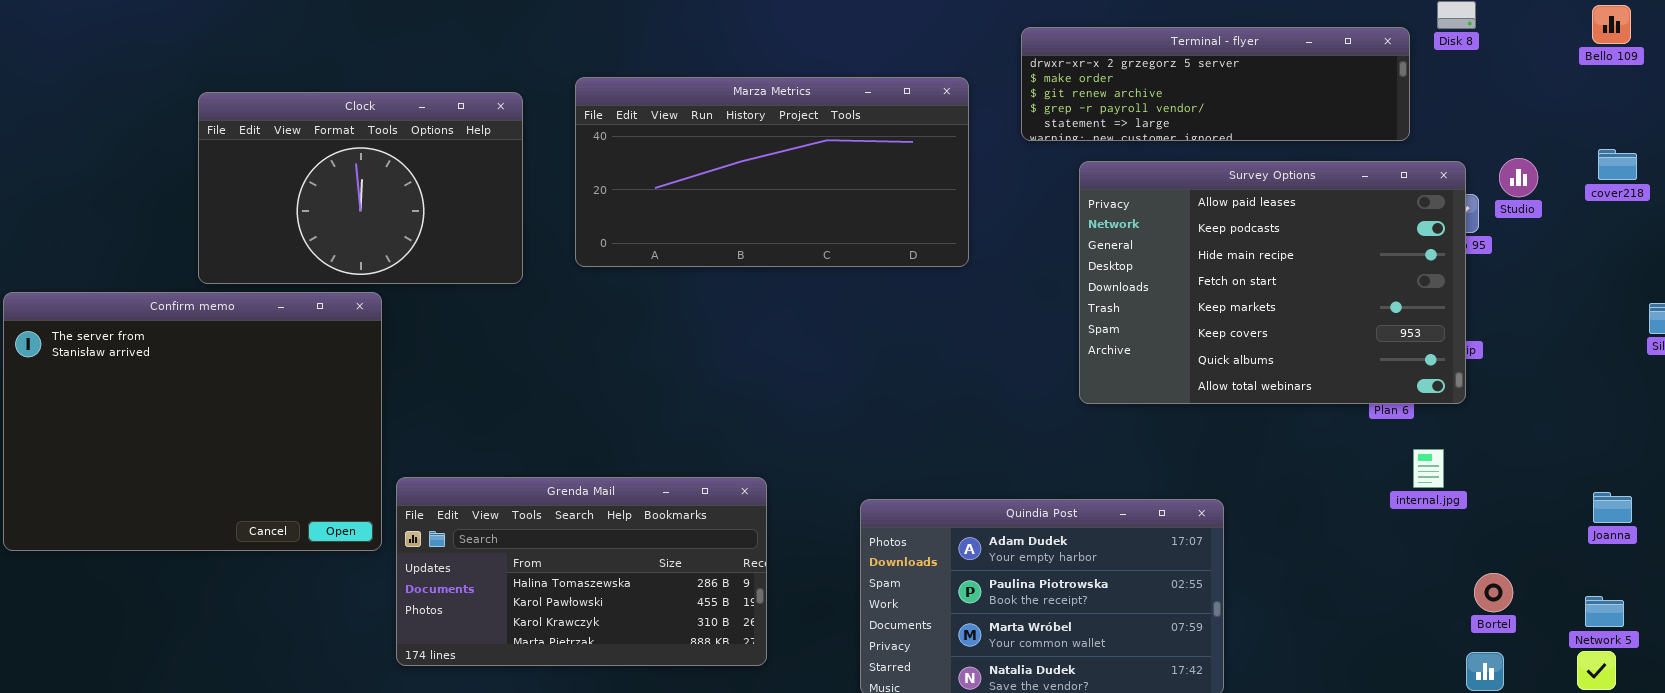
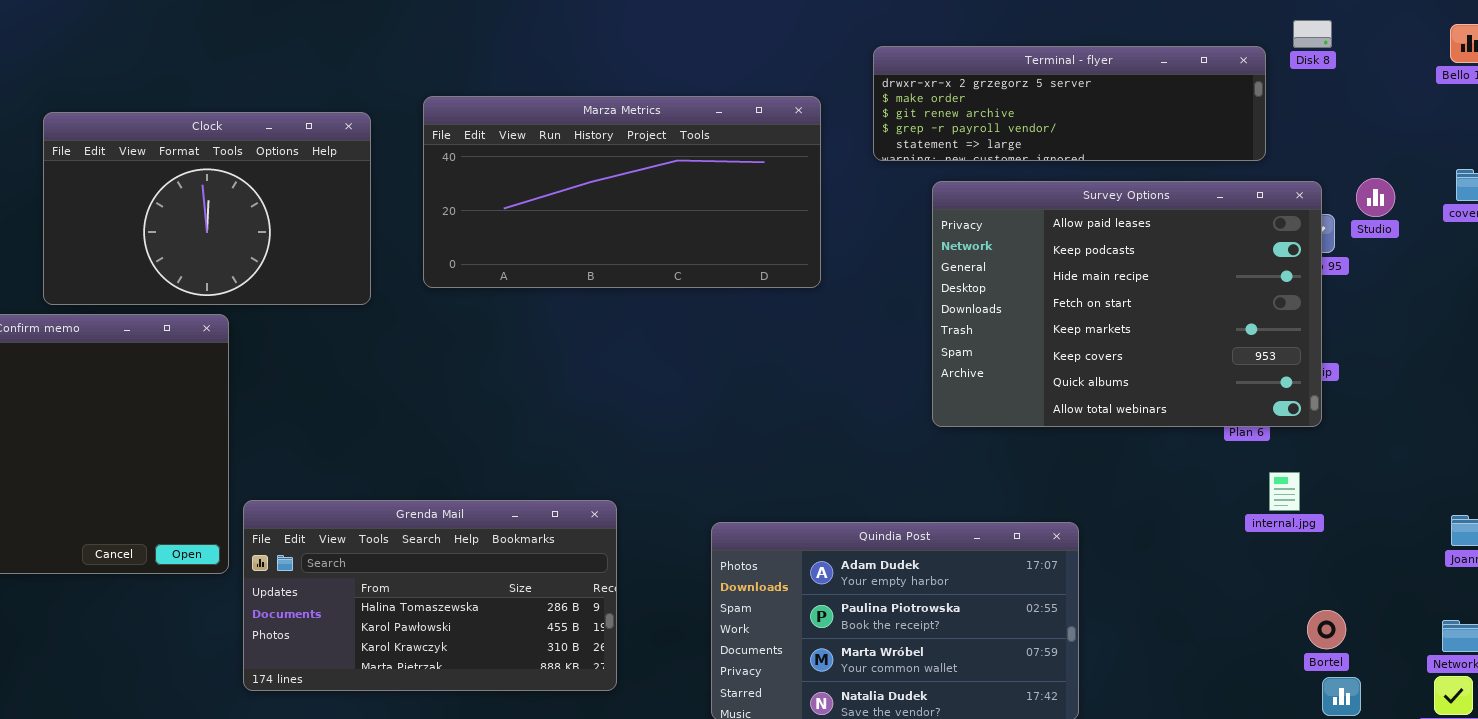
Bortel: [1474,573,1513,612] -> [1307,610,1346,649], moved

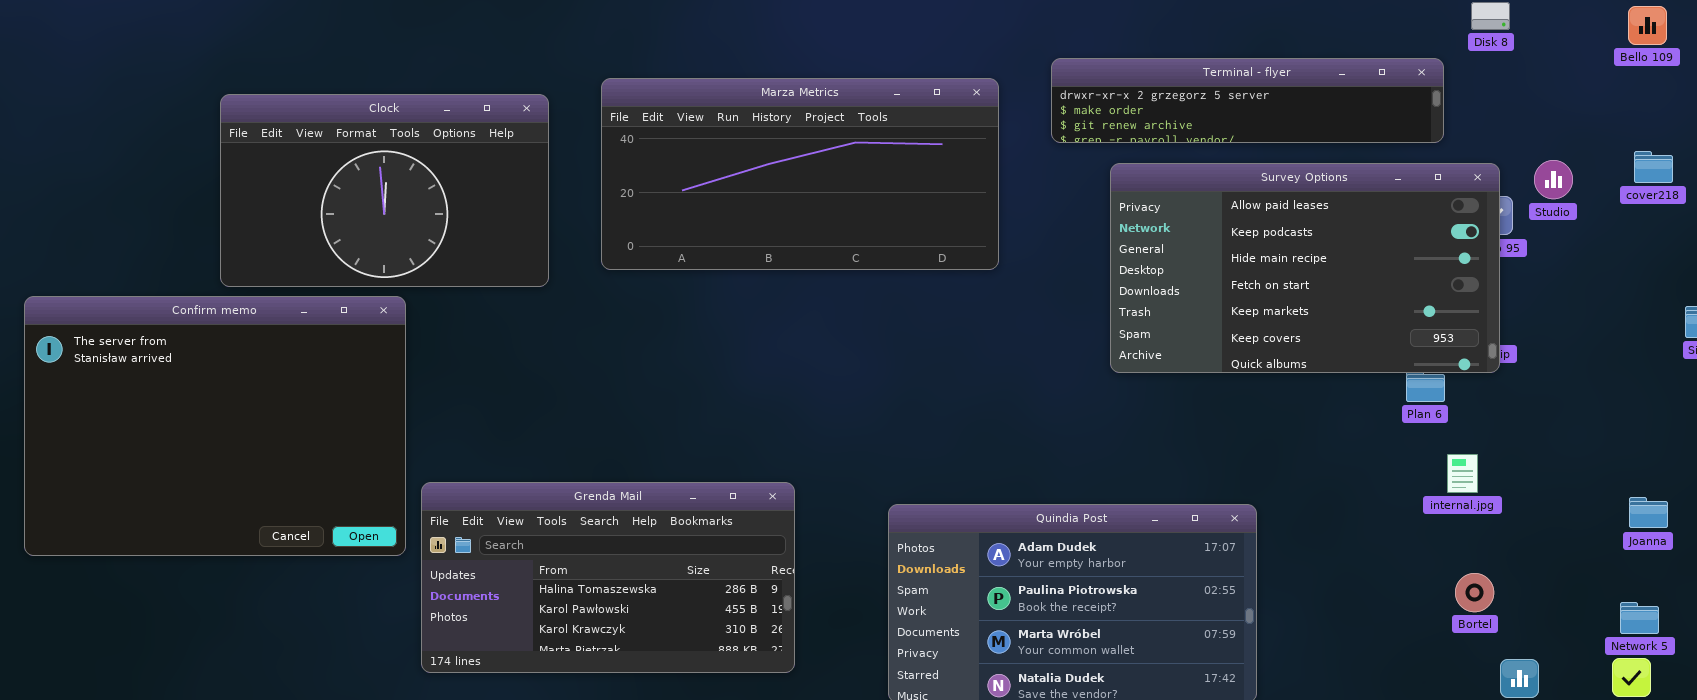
Terminal - flyer: [873,46,1266,161] -> [1051,58,1444,143], resized
Survey Options: [932,181,1322,427] -> [1110,163,1500,373], resized
Bortel: [1307,610,1346,649] -> [1455,573,1494,612], moved

